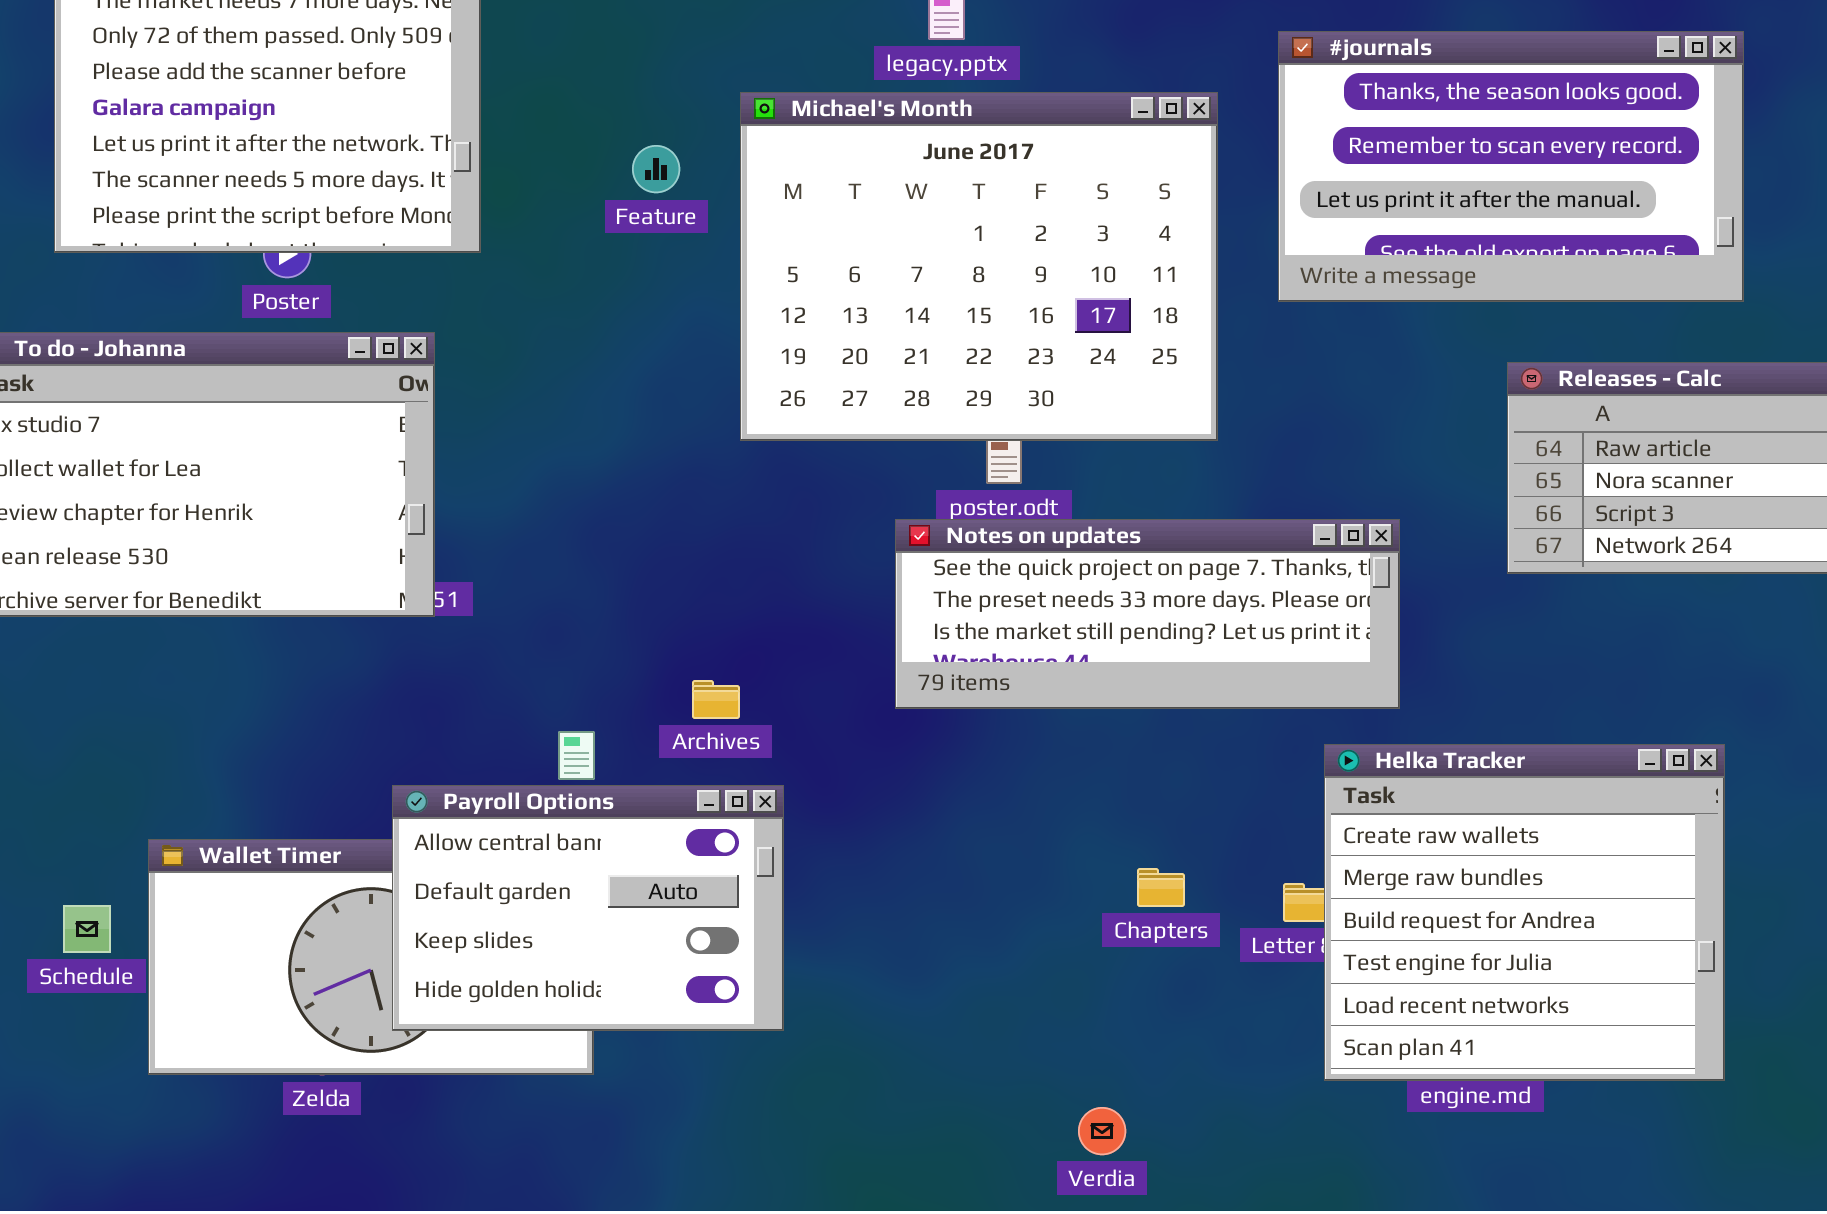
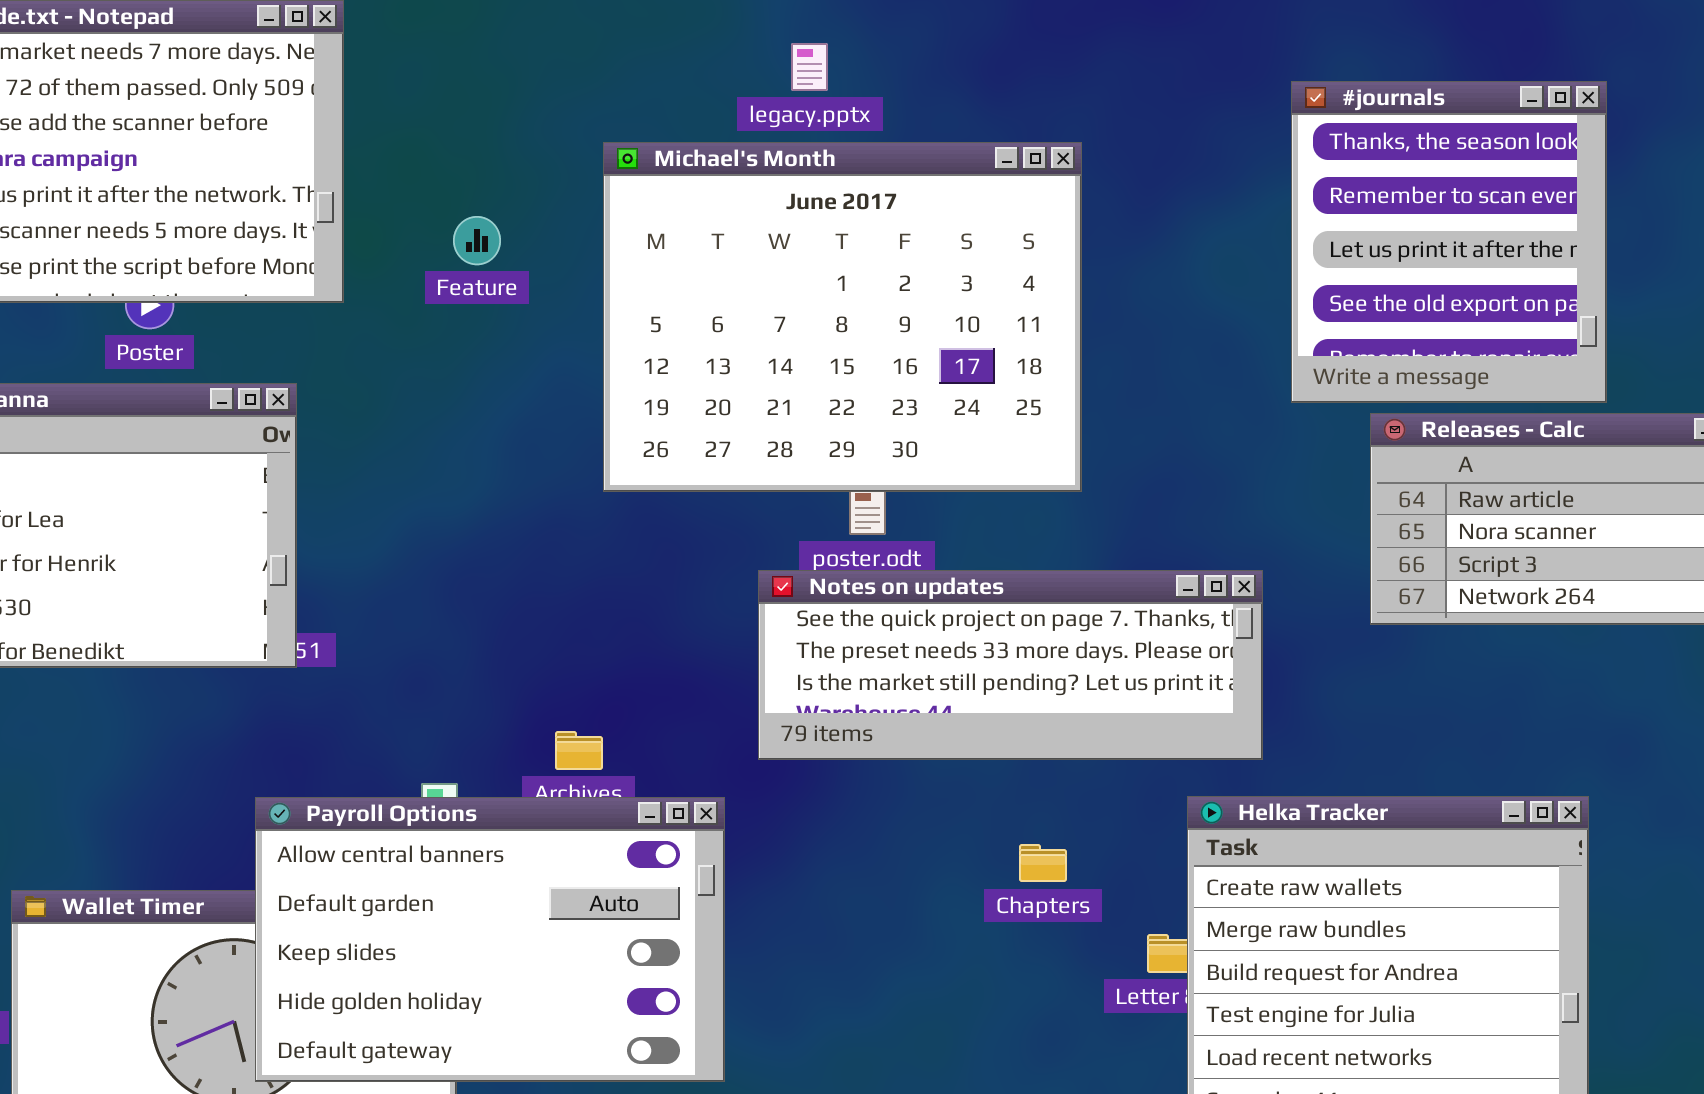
#journals: [1278,31,1744,302] -> [1291,81,1607,403], resized
Feature: [632,145,680,193] -> [453,216,501,265], moved
Payroll Options: [392,785,784,1031] -> [255,797,725,1082], resized
Chapters: [1137,868,1185,907] -> [1019,844,1067,882], moved

